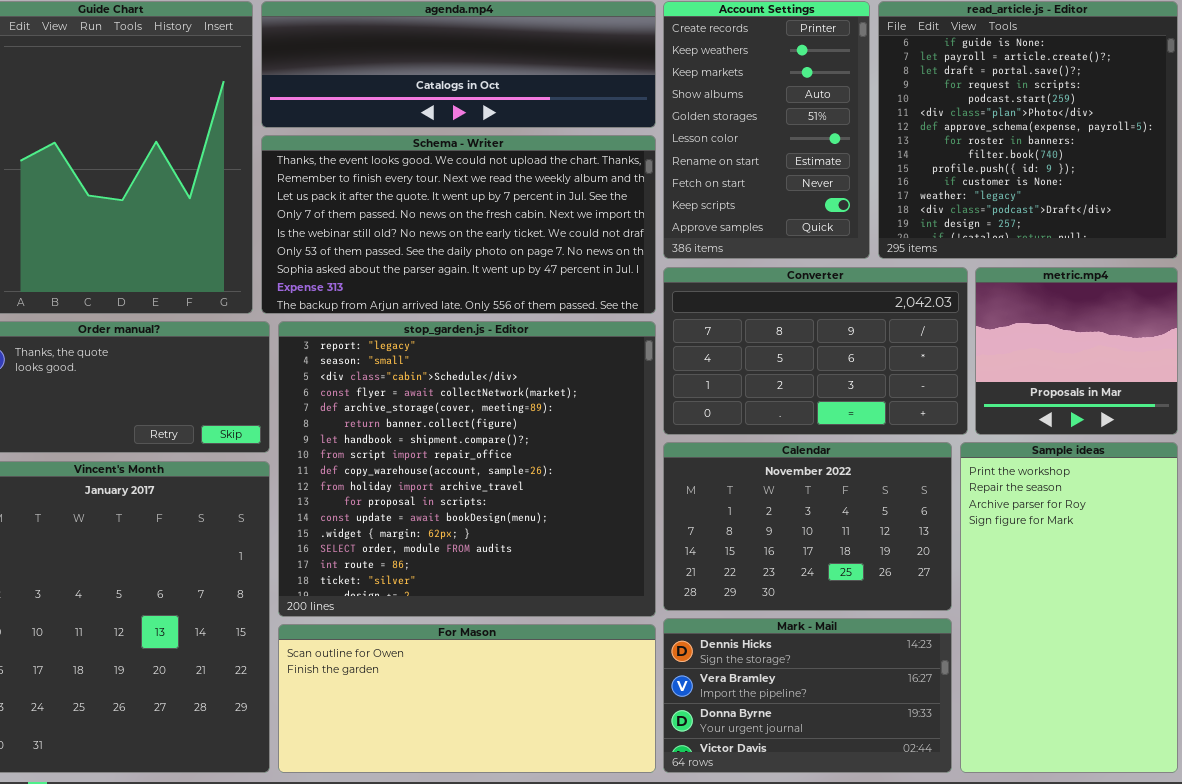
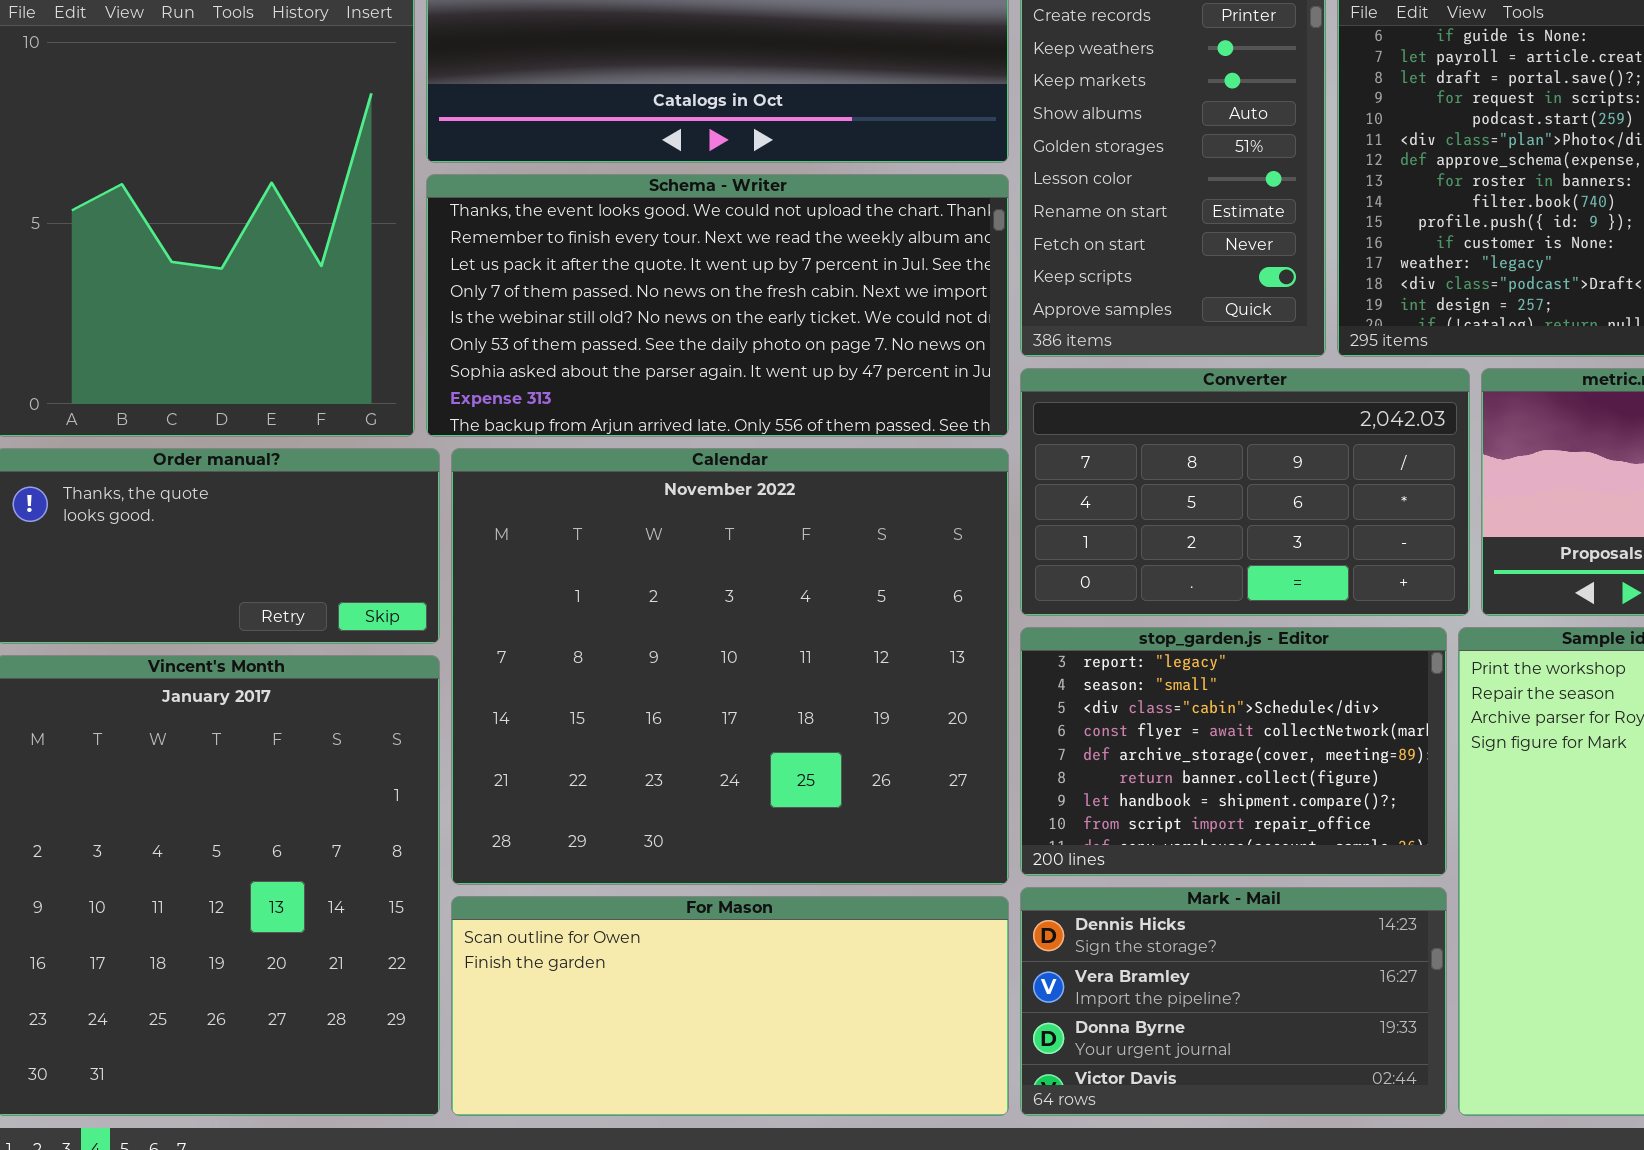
stop_garden.js - Editor: [278,321,656,617] -> [1020,627,1447,876], moved, resized
Calendar: [663,442,952,611] -> [451,448,1009,885], moved, resized

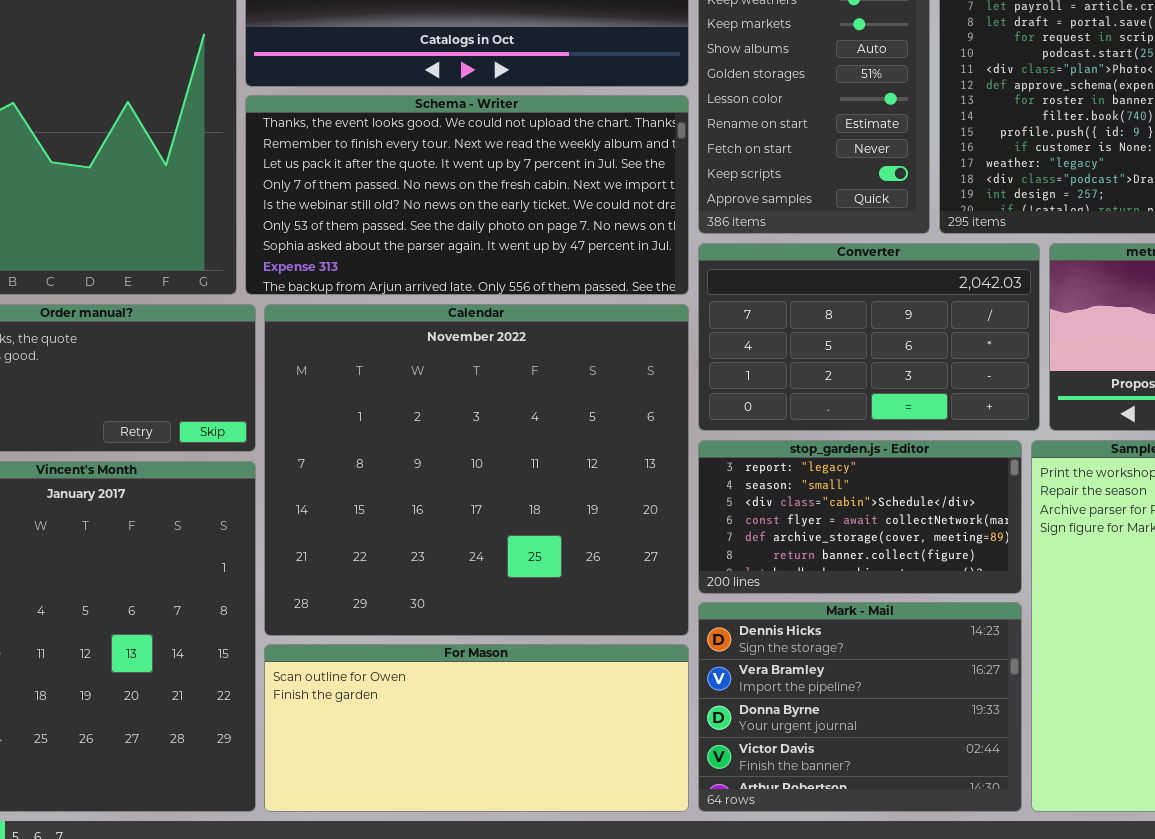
stop_garden.js - Editor: [1020,627,1447,876] -> [698,440,1022,594], resized
Mark - Mail: [1020,887,1447,1116] -> [698,602,1022,812], resized

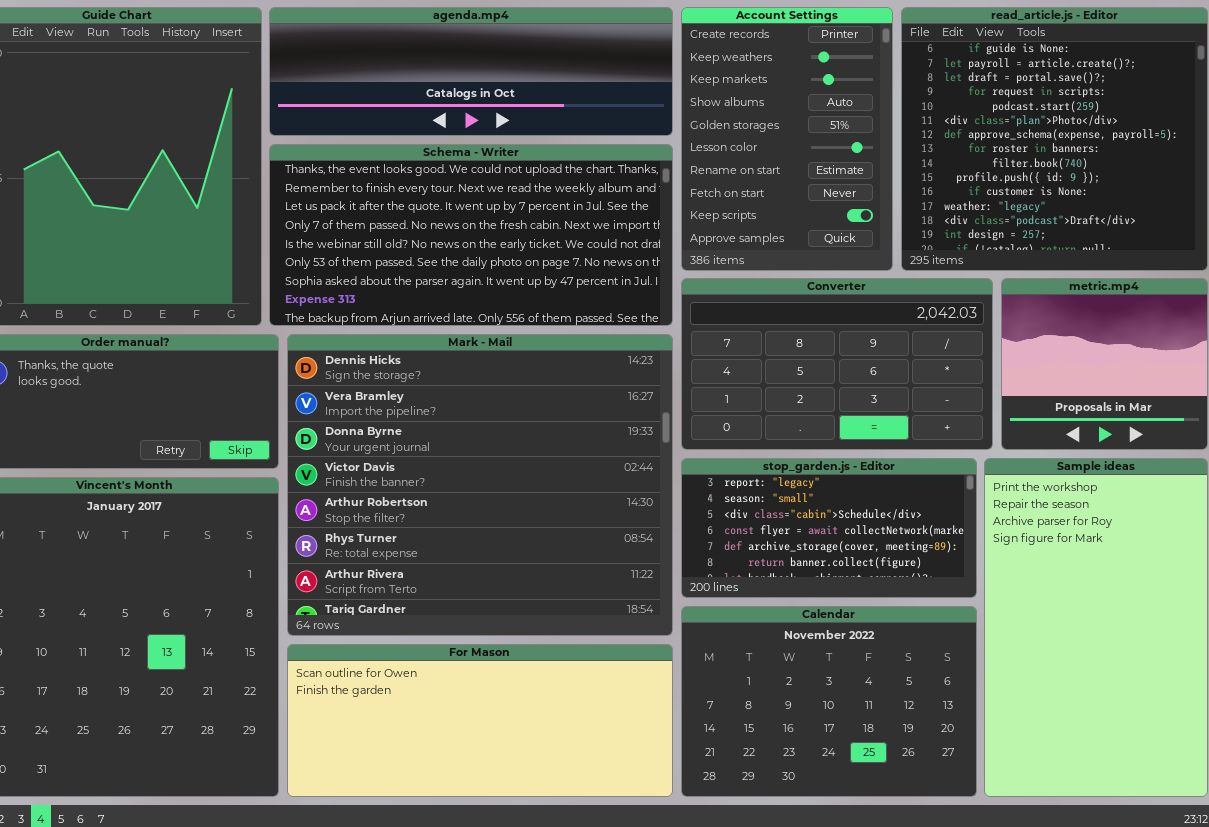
Calendar: [264,304,689,636] -> [681,606,977,797], moved, resized
Mark - Mail: [698,602,1022,812] -> [287,334,673,636], moved, resized

